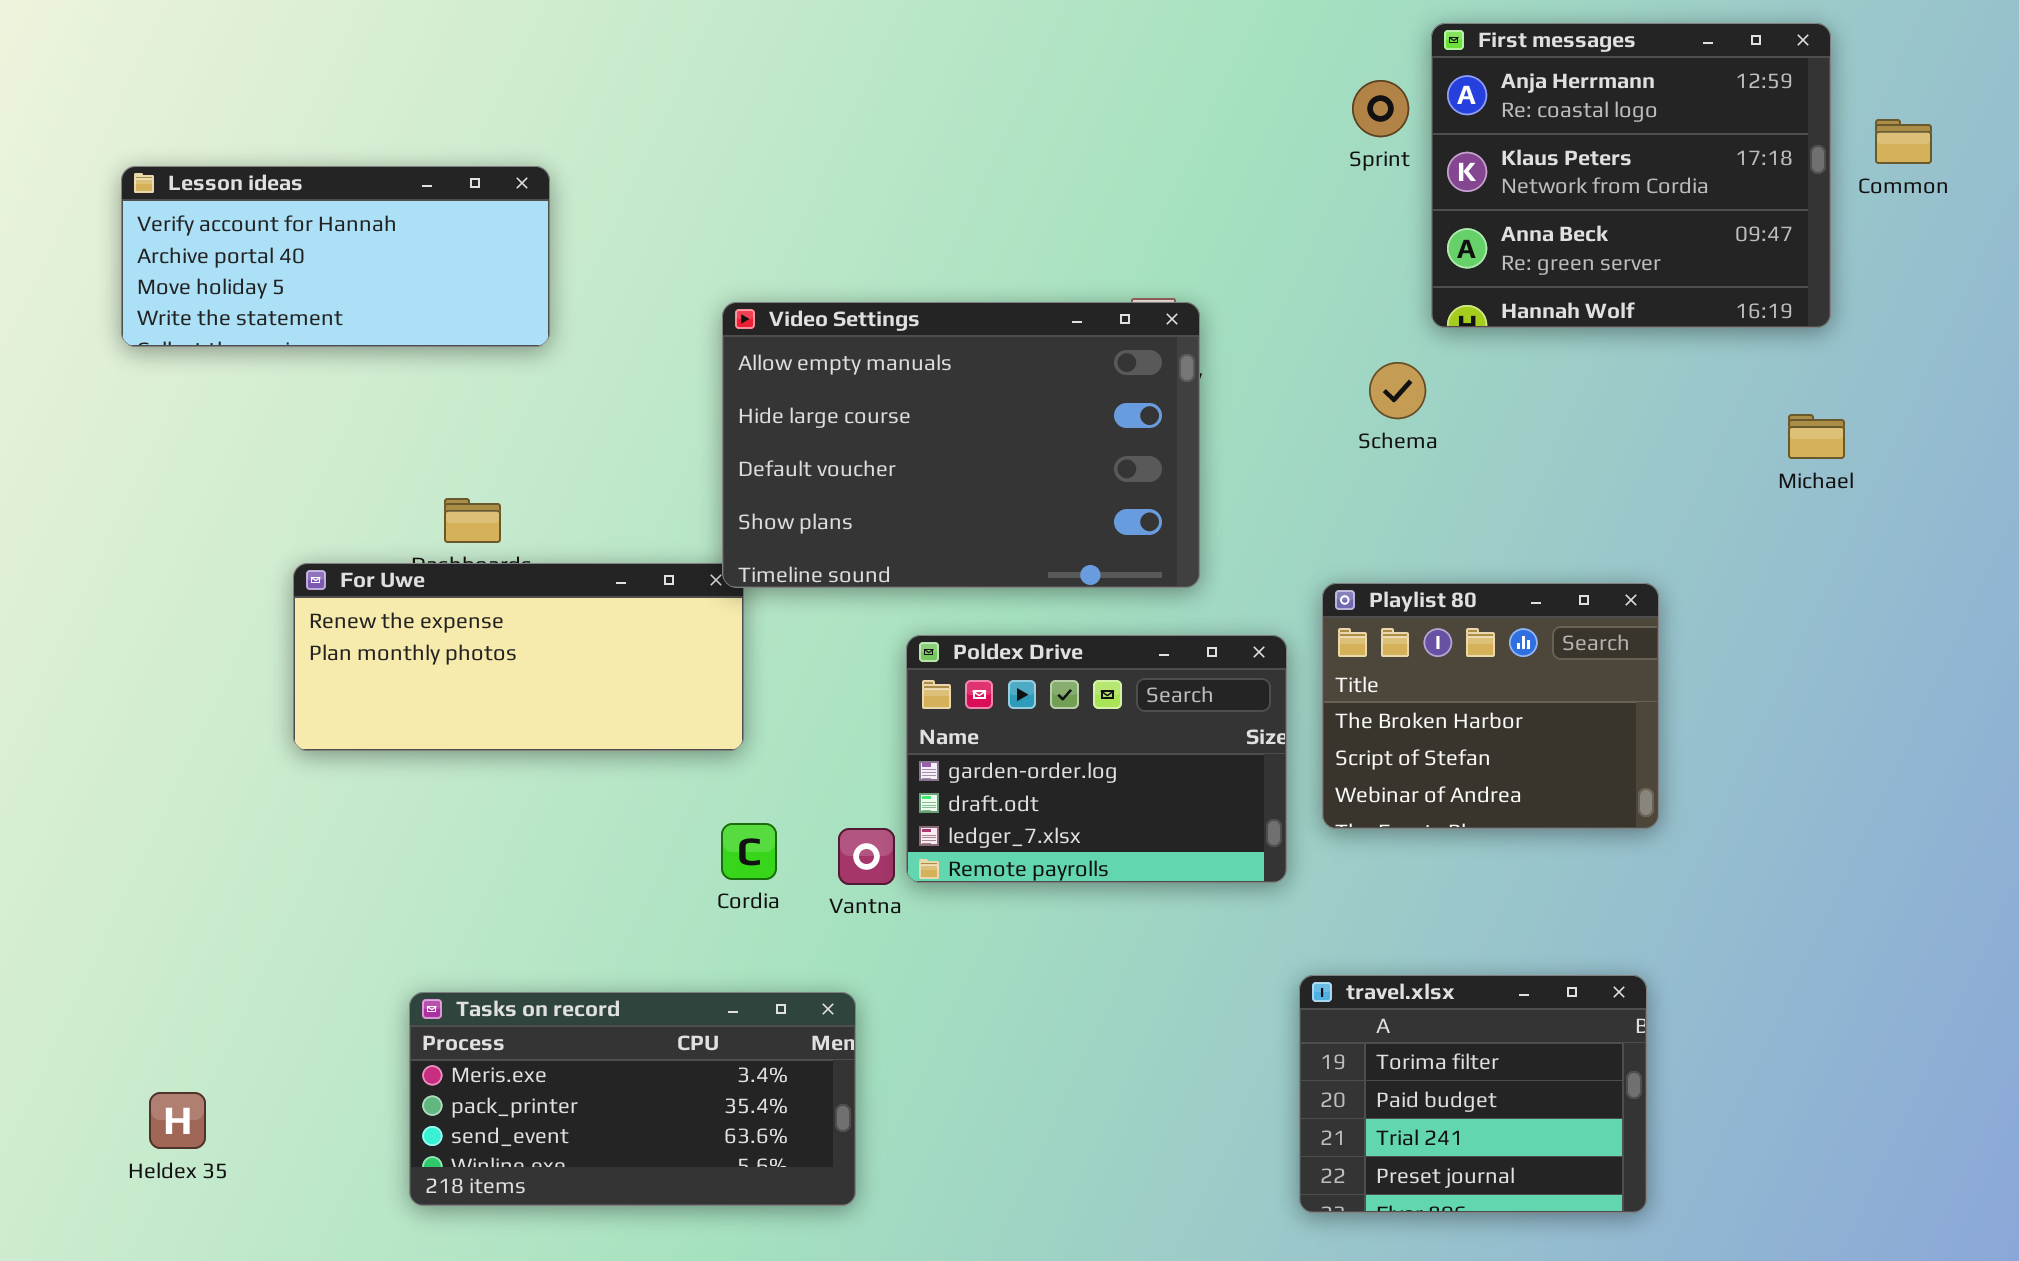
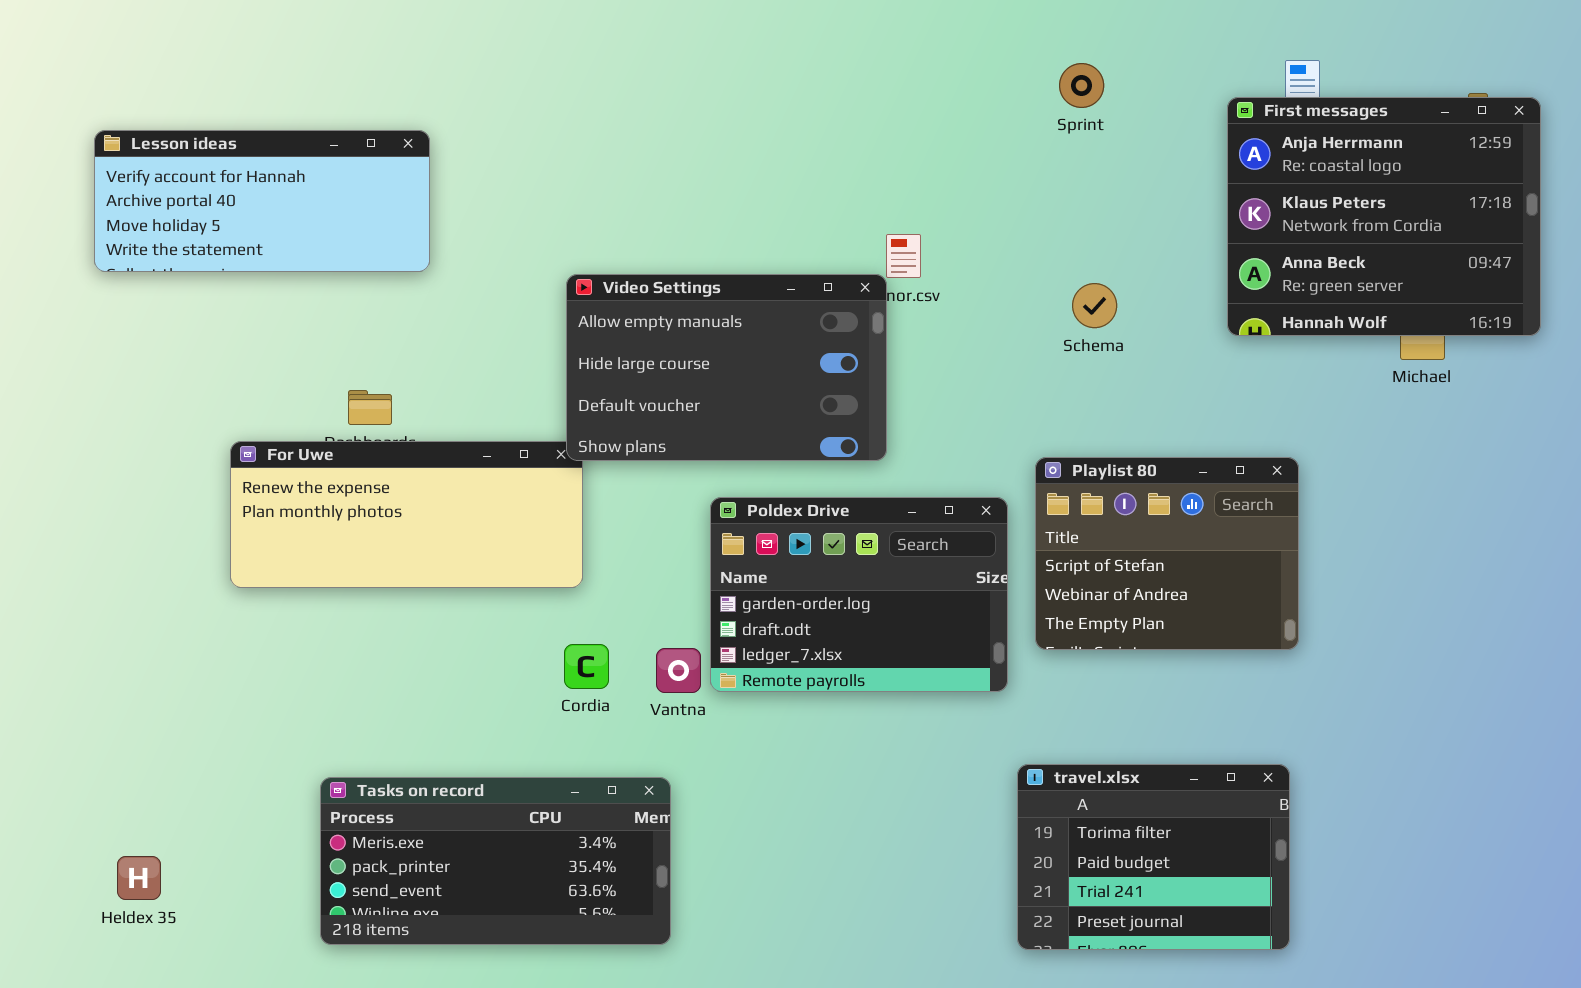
First messages: [1431,23,1831,328] -> [1227,97,1541,336], moved
Video Settings: [722,302,1200,588] -> [566,274,887,461], resized
Playlist 80: [1322,583,1659,829] -> [1035,457,1299,650], scrolled down 1 row

